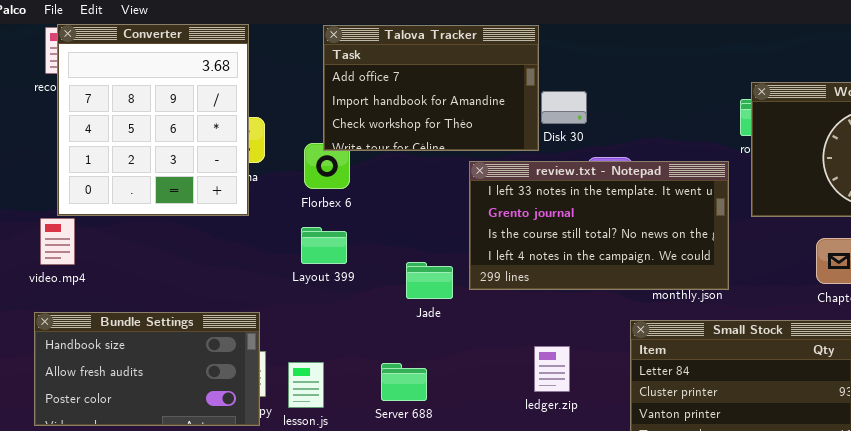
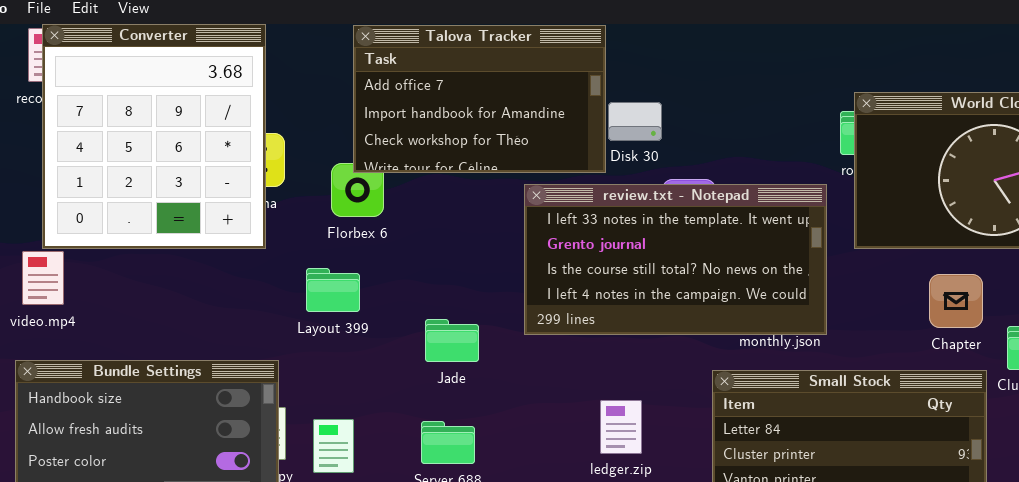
Layout 399: [301,227,347,264] -> [306,268,360,312], moved
Jade: [406,262,453,299] -> [425,319,479,362], moved

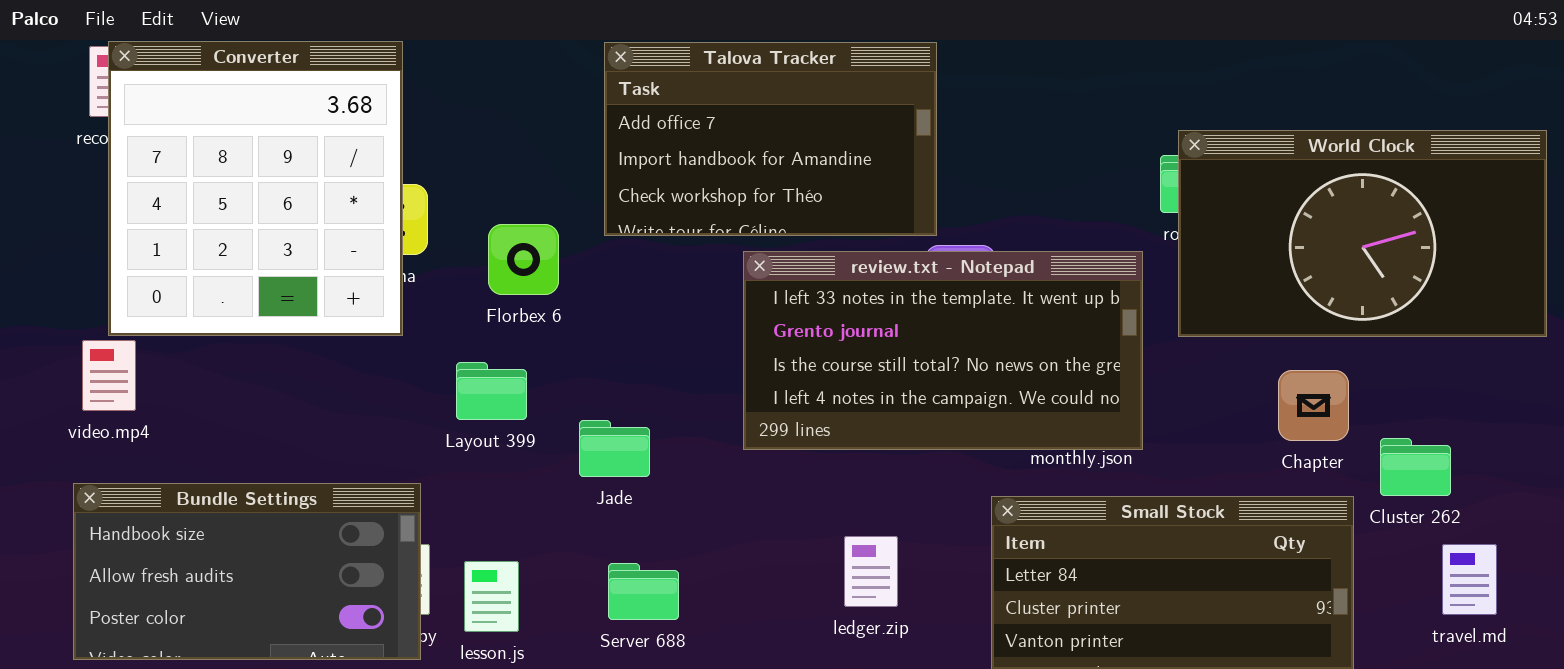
Talova Tracker: [353,25,606,173] -> [604,42,937,236], moved
Jade: [425,319,479,362] -> [579,420,650,477], moved

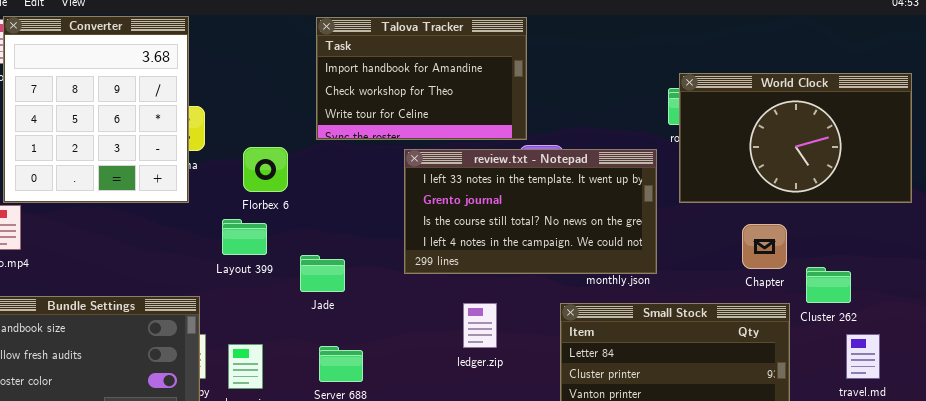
Talova Tracker: [604,42,937,236] -> [316,17,527,140], scrolled down 1 row
Florbex 6: [488,224,559,295] -> [243,147,288,192], moved
ledger.zip: [844,536,898,607] -> [463,303,497,348], moved

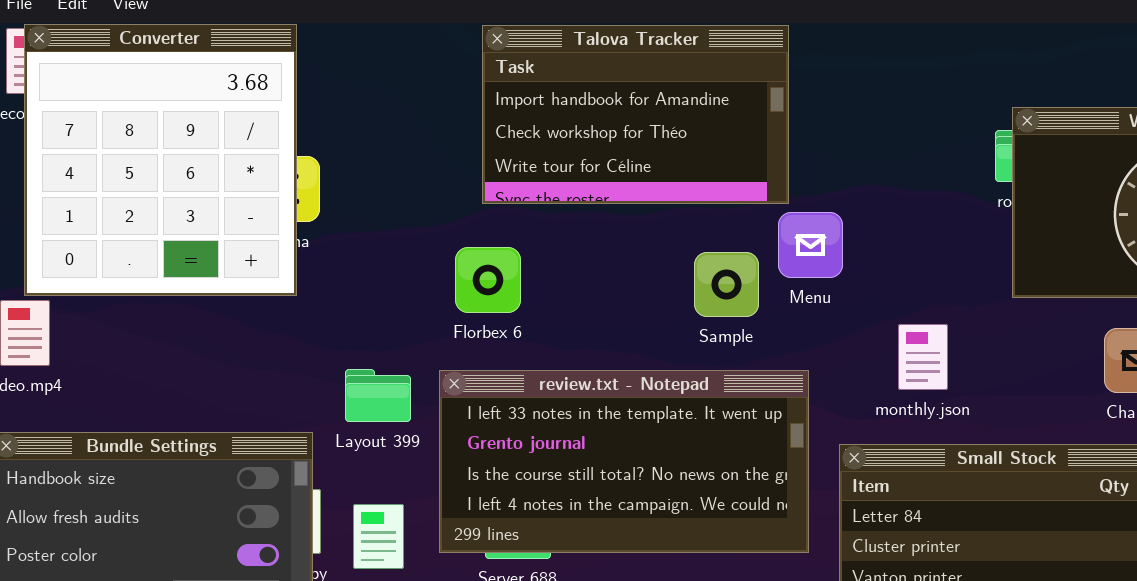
Florbex 6: [243,147,288,192] -> [455,247,521,313], moved
review.txt - Notepad: [404,149,657,274] -> [439,370,809,553], moved
Layout 399: [222,219,267,255] -> [345,369,411,422], moved

